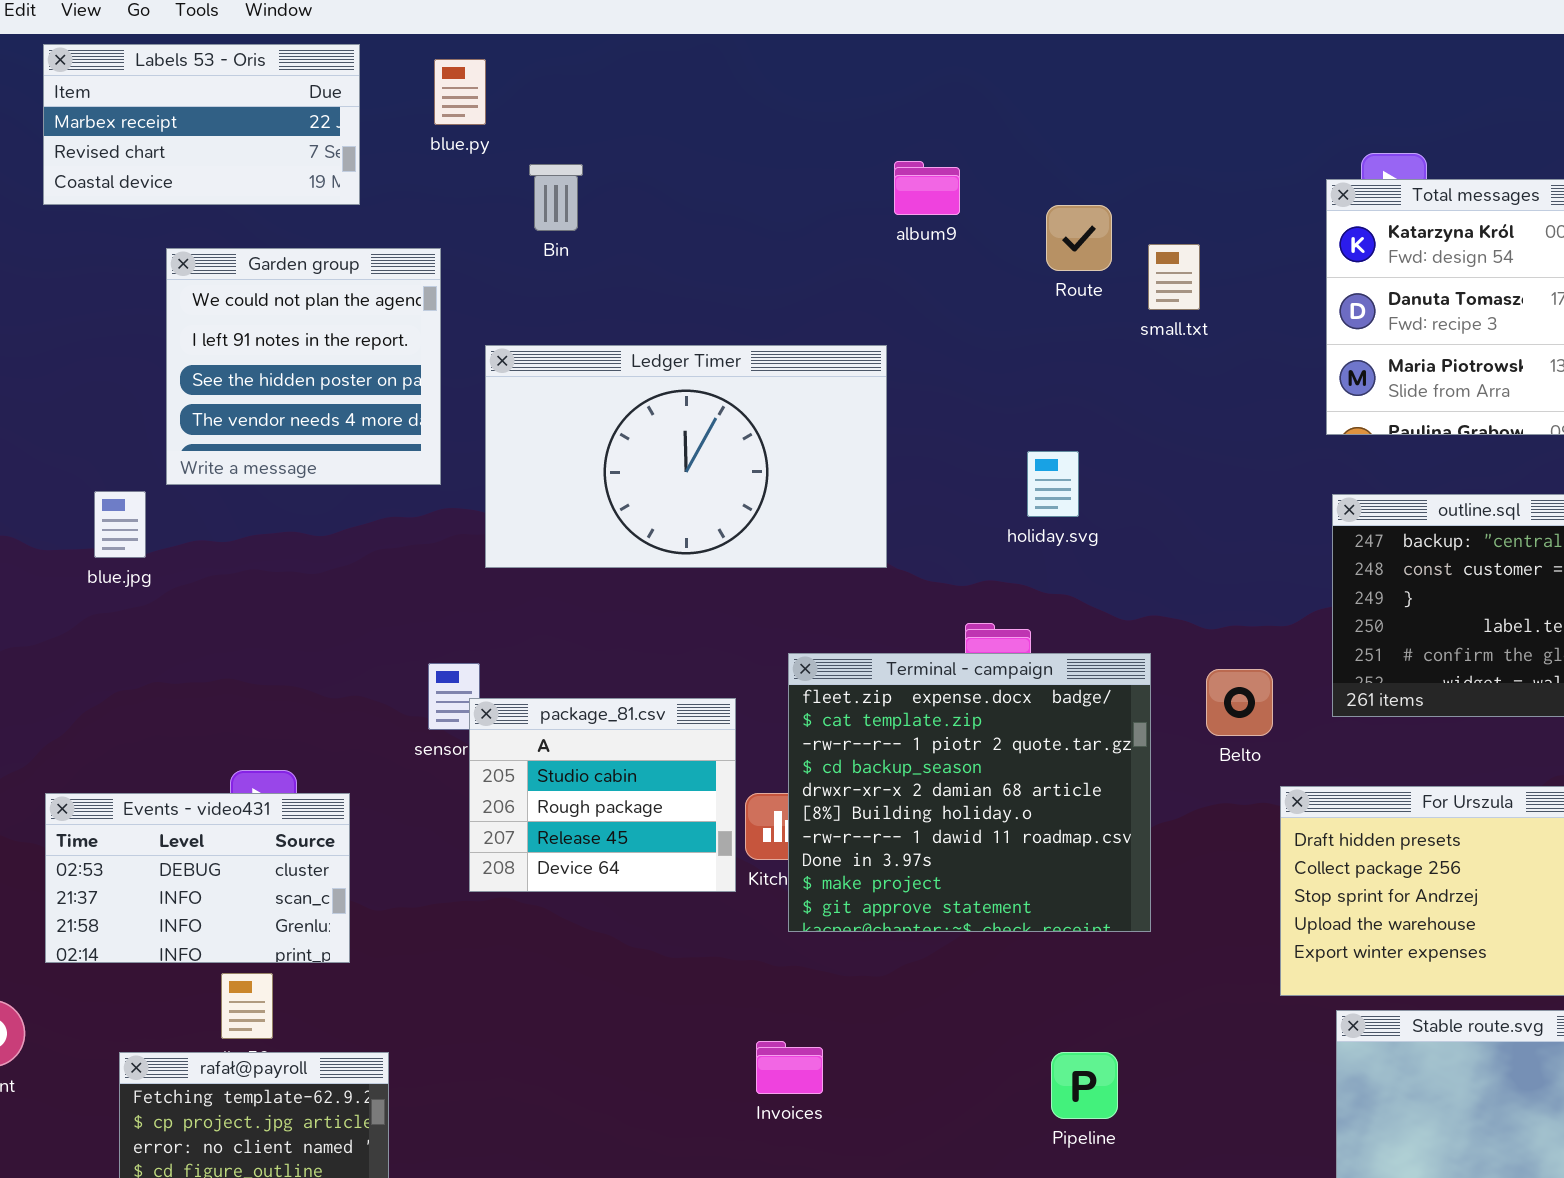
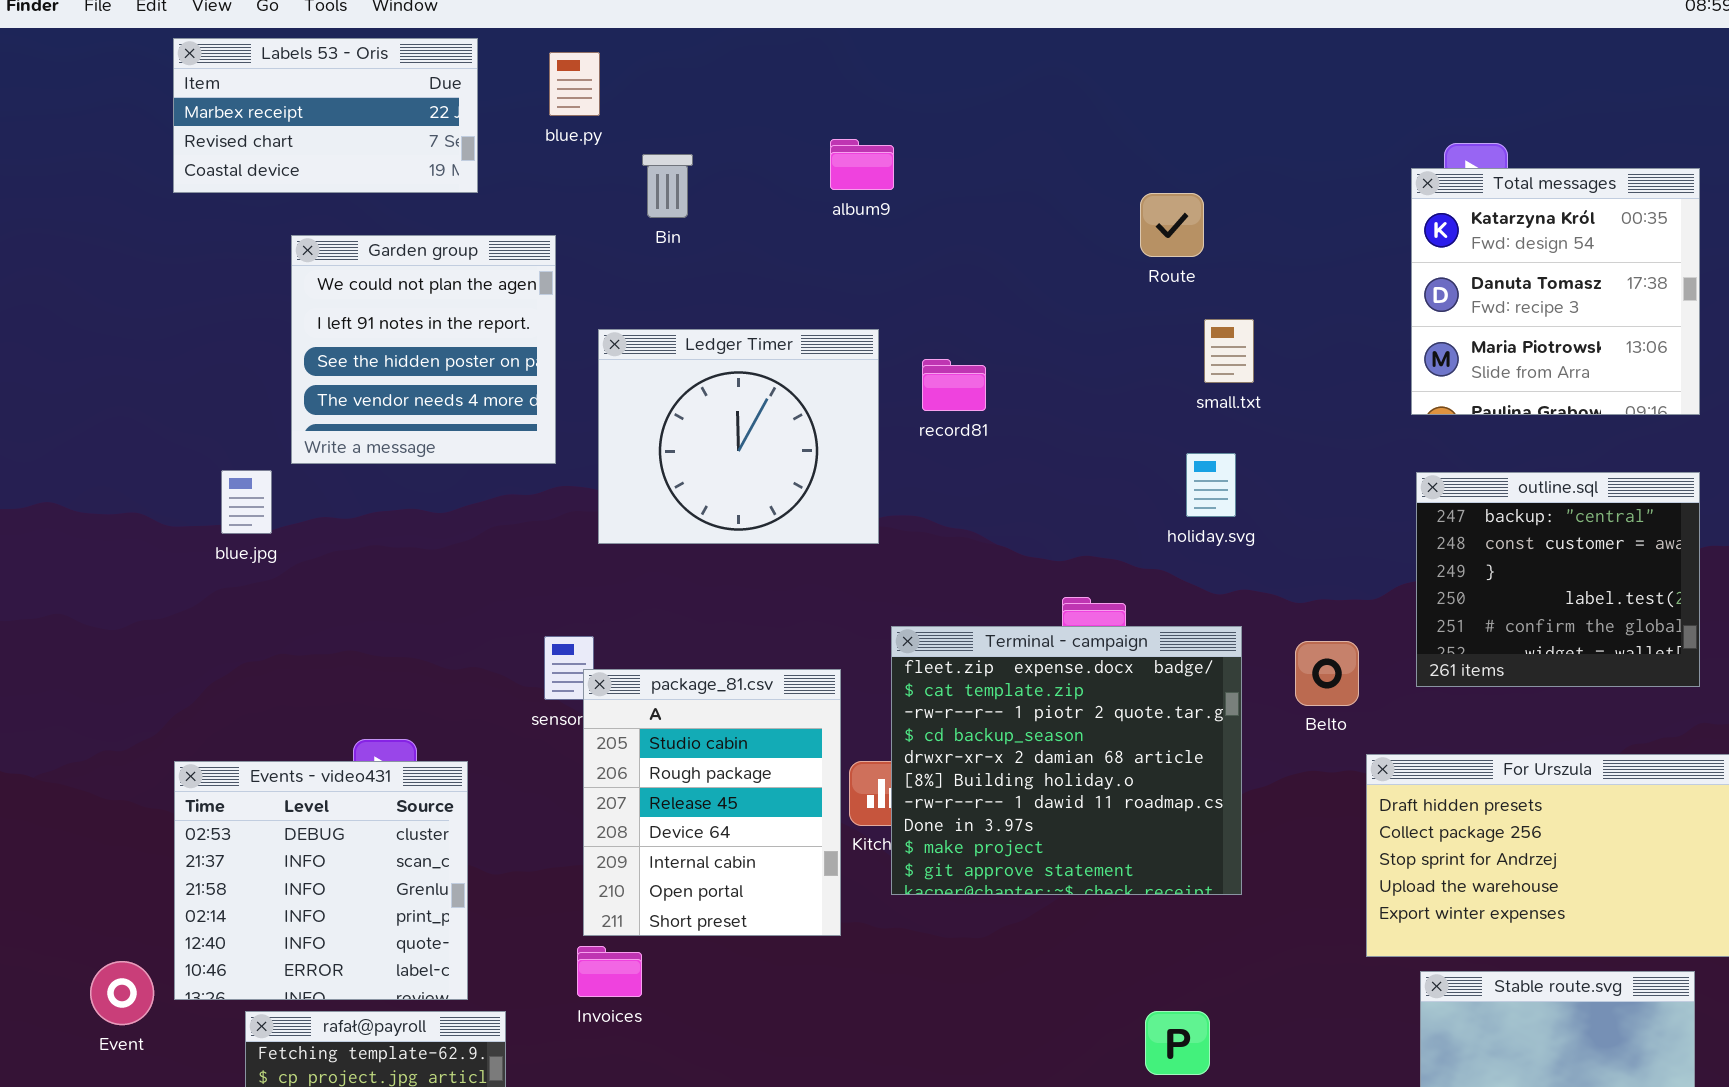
album9: [894,161,960,215] -> [830,139,894,190], moved
small.txt: [1148,244,1200,310] -> [1204,319,1254,383], moved
Ledger Timer: [485,345,887,568] -> [598,329,879,544], resized
holiday.svg: [1027,451,1079,517] -> [1186,453,1236,517], moved
package_81.csv: [469,698,736,892] -> [583,669,841,936], resized
Events - video431: [45,793,350,963] -> [174,761,468,1000], resized
Invoices: [756,1041,823,1094] -> [577,946,642,997], moved

